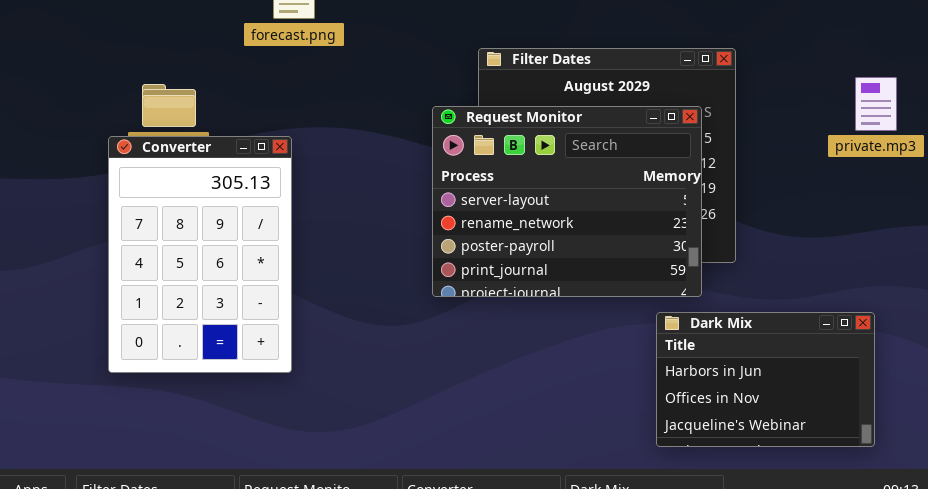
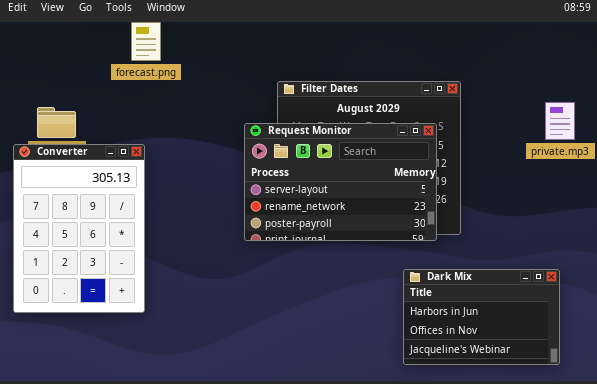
Request Monitor: [432,106,702,297] -> [244,123,437,241], resized

